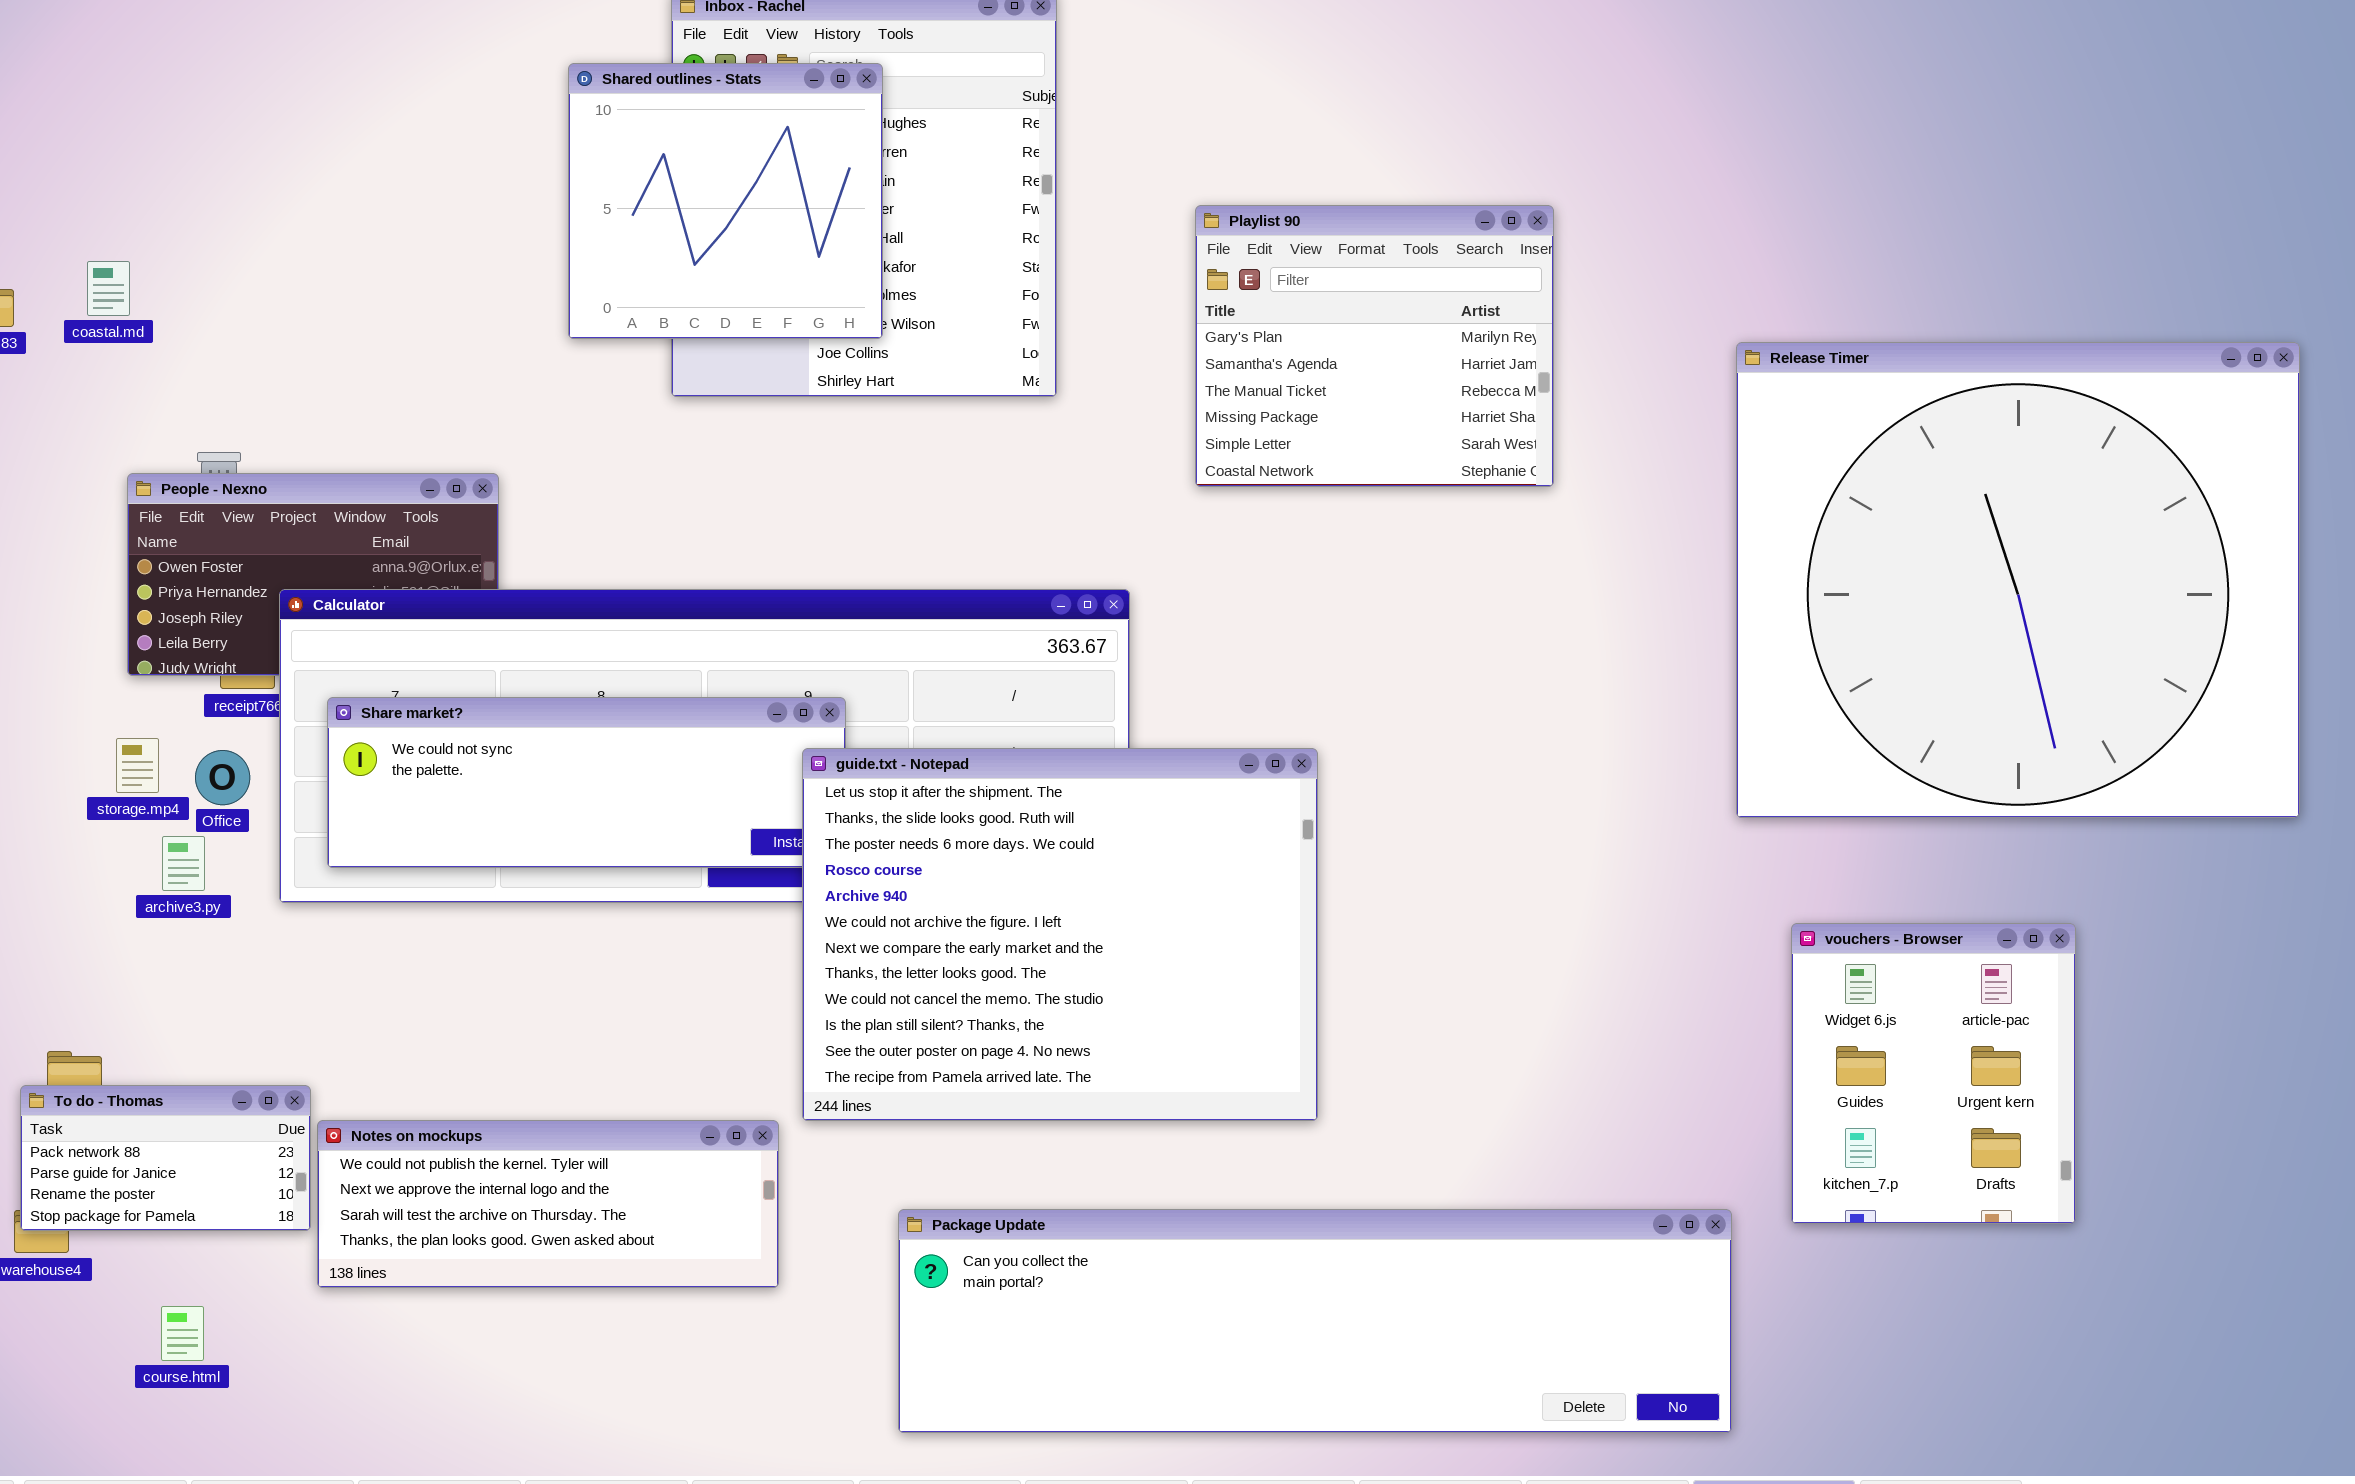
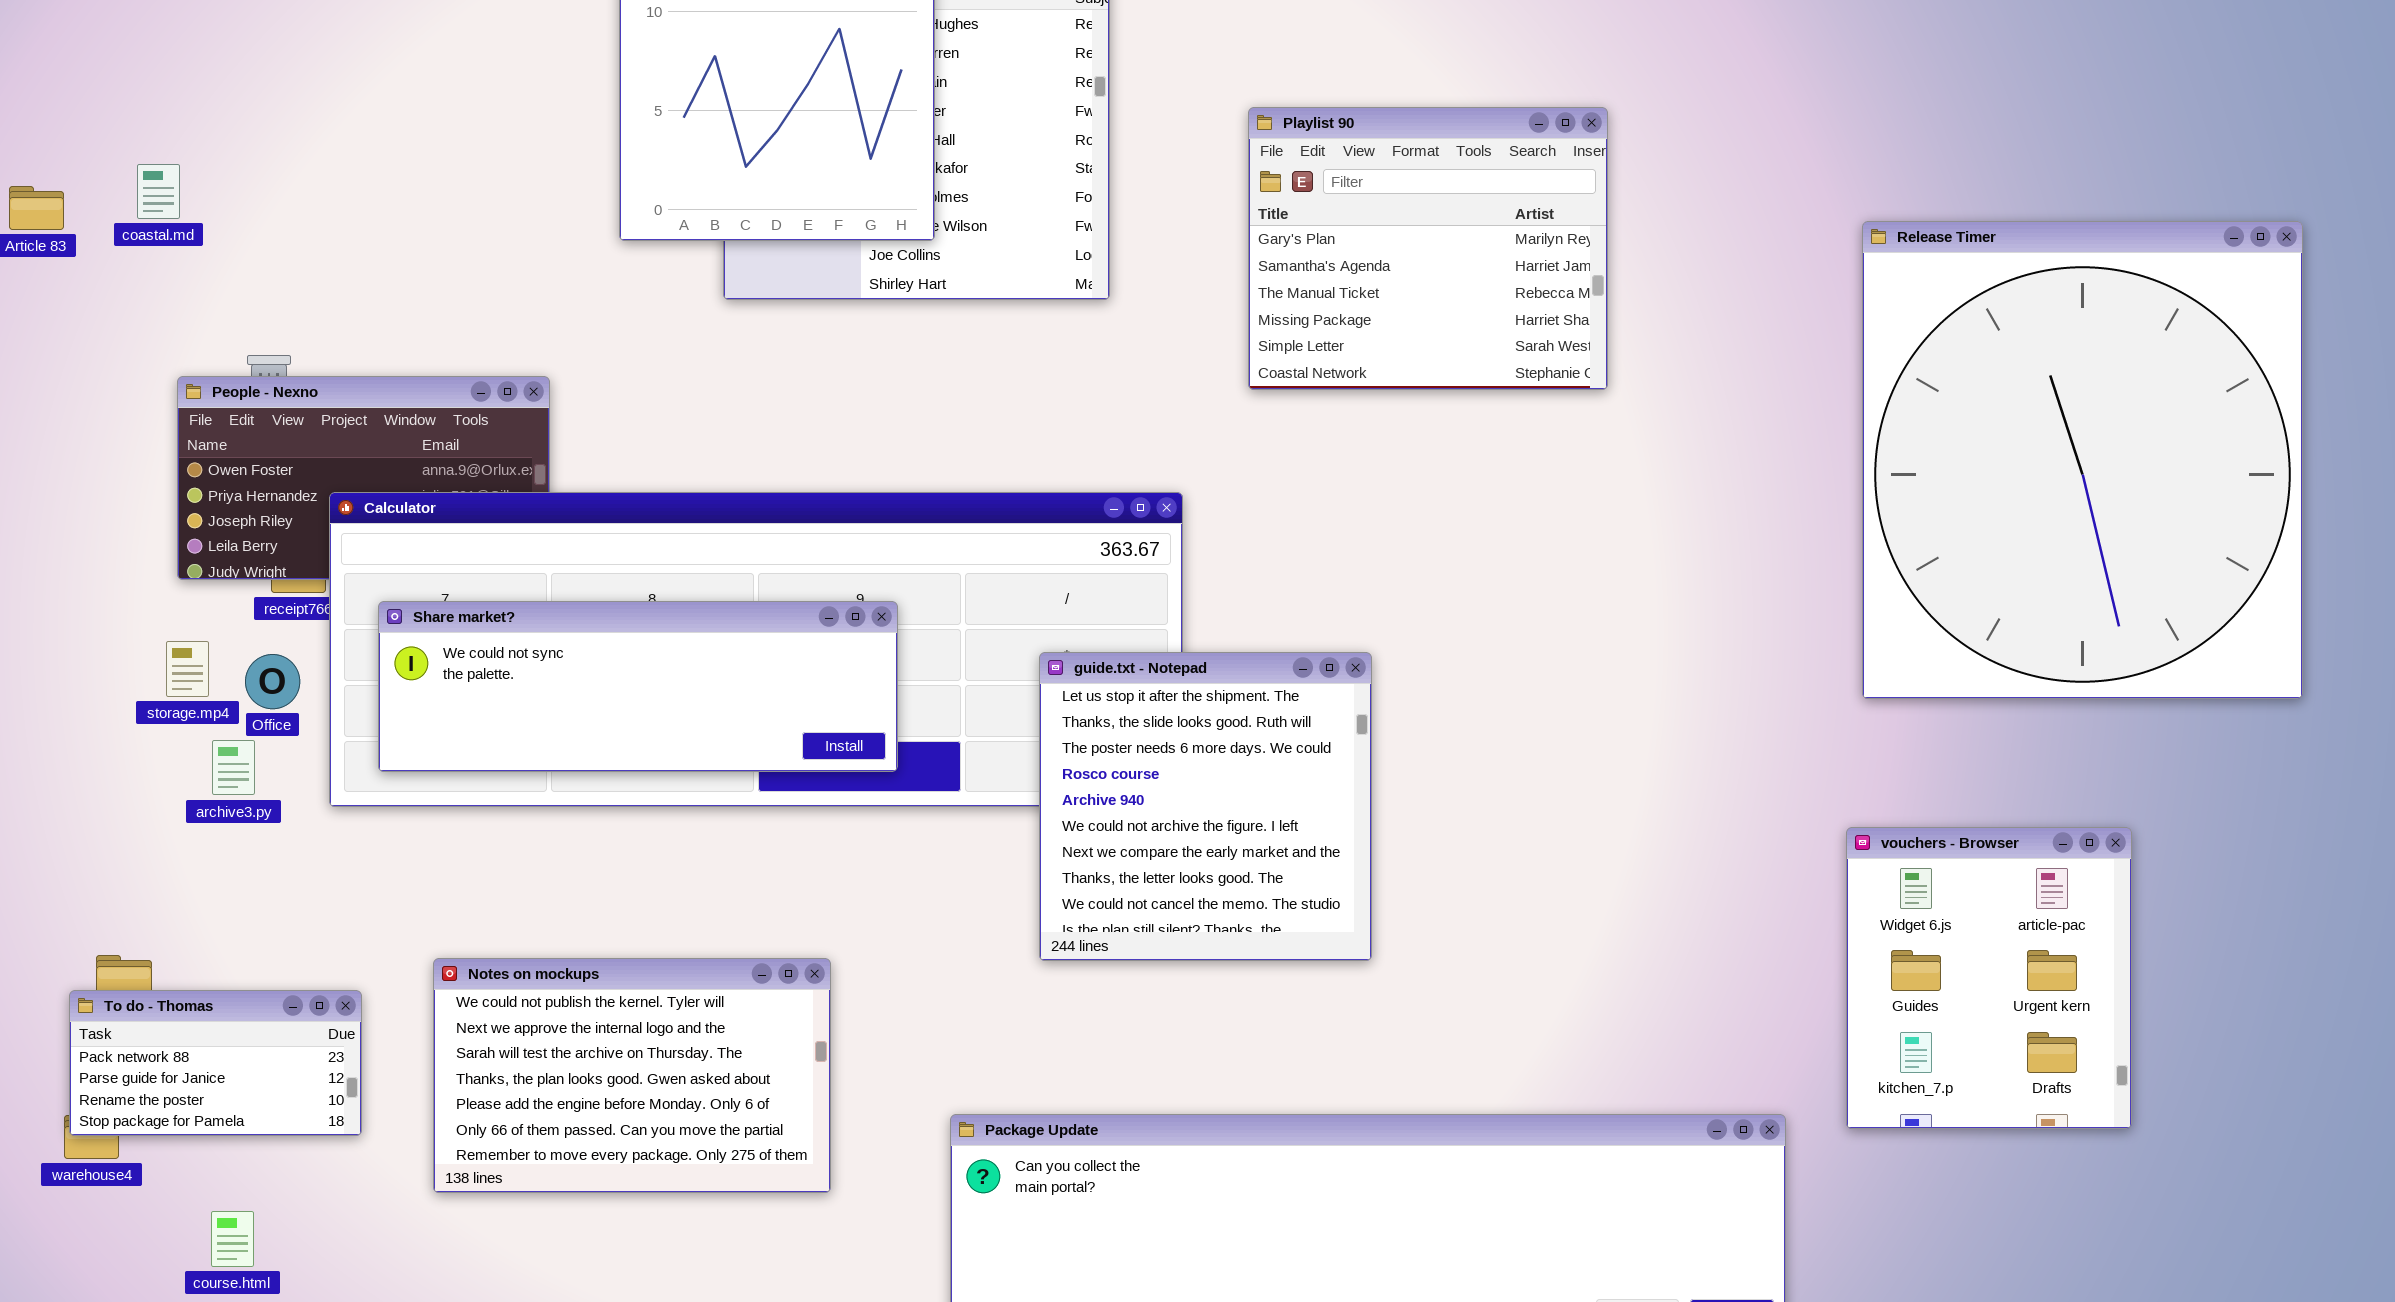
Release Timer: [1736,342,2300,818] -> [1862,221,2303,699], moved, resized
guide.txt - Notepad: [802,748,1318,1121] -> [1039,652,1372,961], resized
Notes on mockups: [317,1120,779,1288] -> [433,958,831,1193], resized

